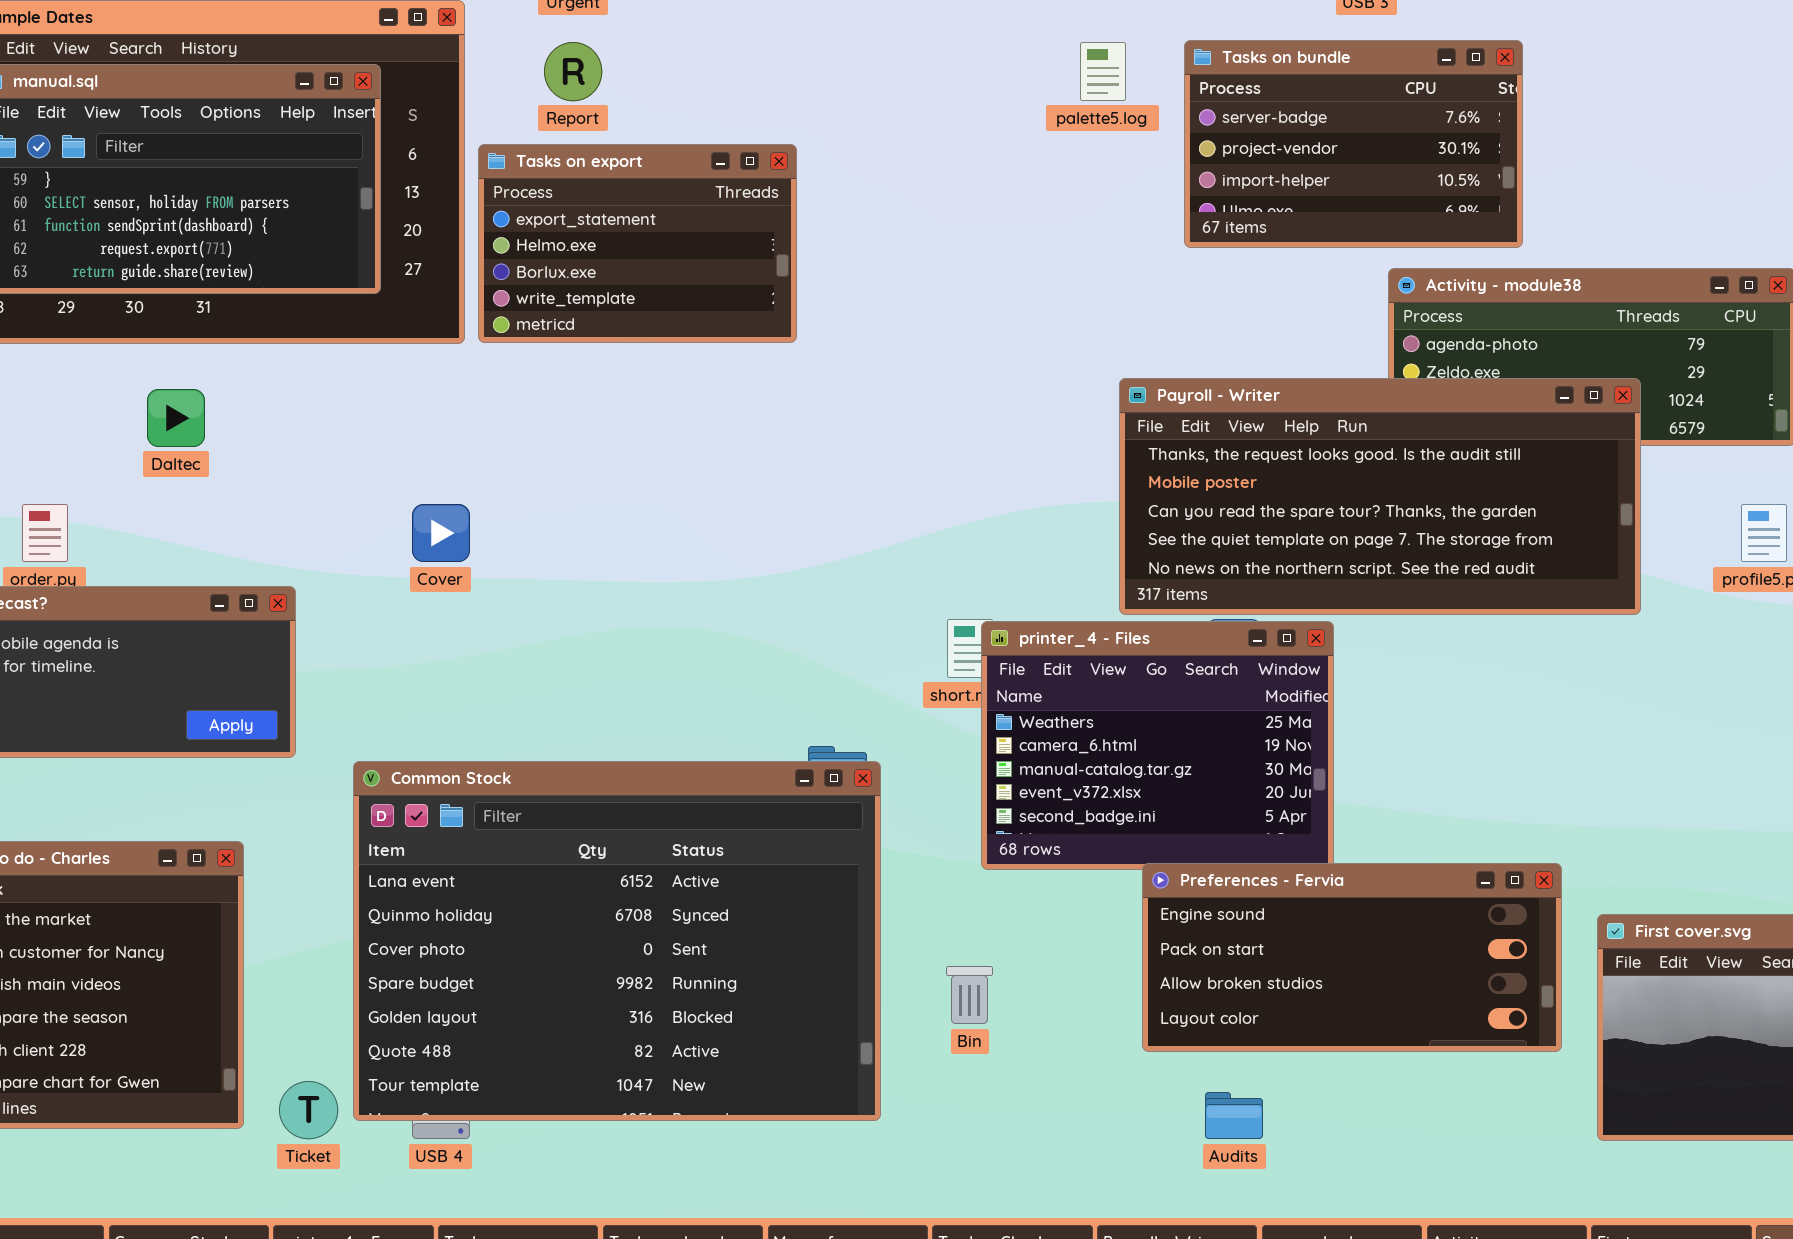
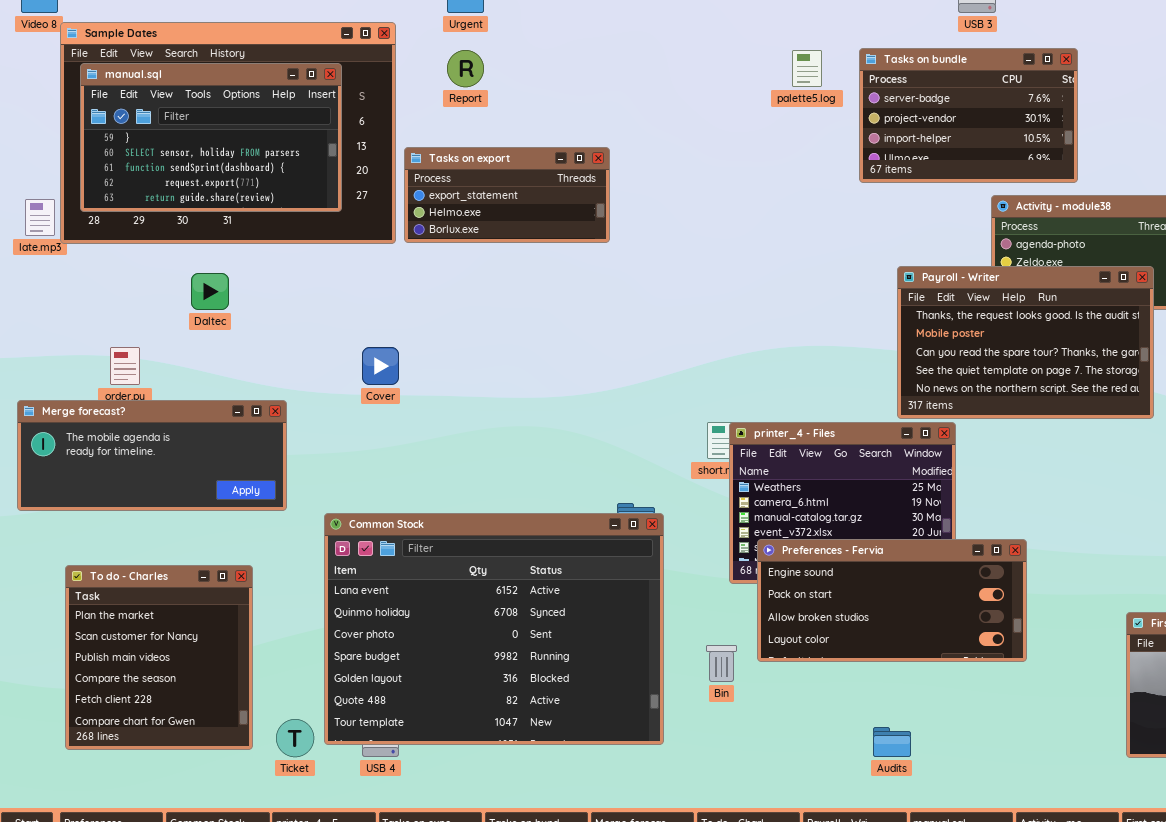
Tasks on export: [478,144,797,343] -> [404,147,610,243], resized
Payroll - Writer: [1119,378,1641,615] -> [897,266,1154,419], resized
Preferences - Fervia: [1142,863,1562,1052] -> [757,539,1027,662], moved

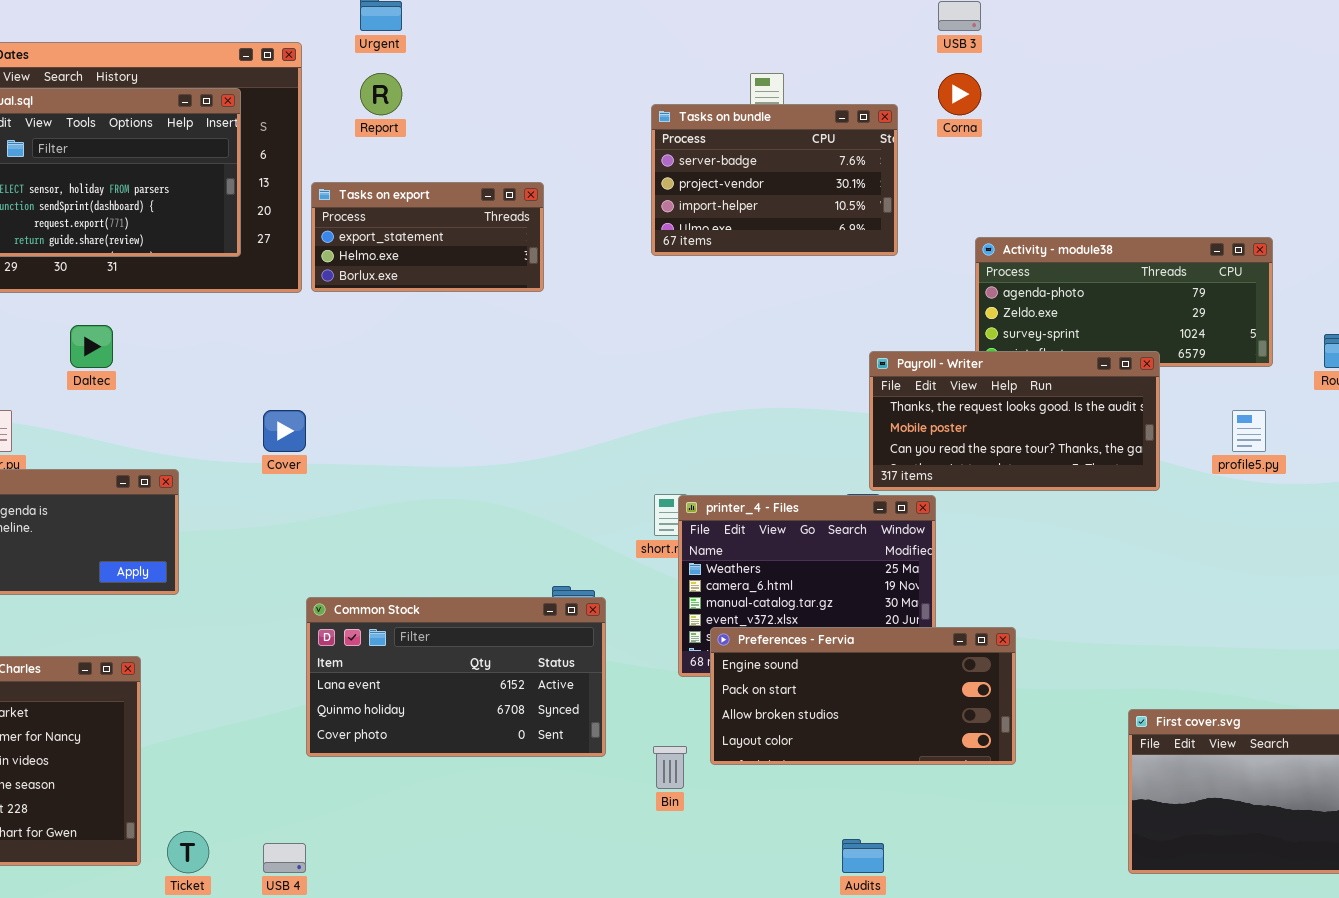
Tasks on bundle: [859,48,1078,183] -> [651,104,898,256], moved
Payroll - Writer: [897,266,1154,419] -> [869,351,1160,491], resized
Common Stock: [324,513,664,745] -> [306,597,606,757], resized

